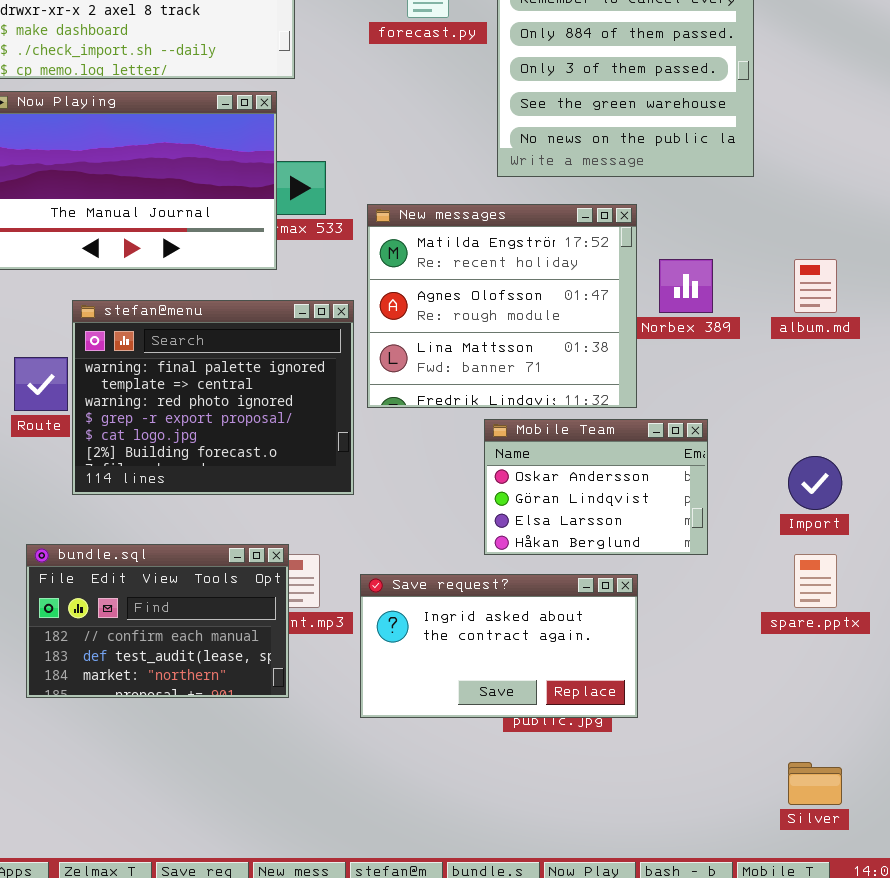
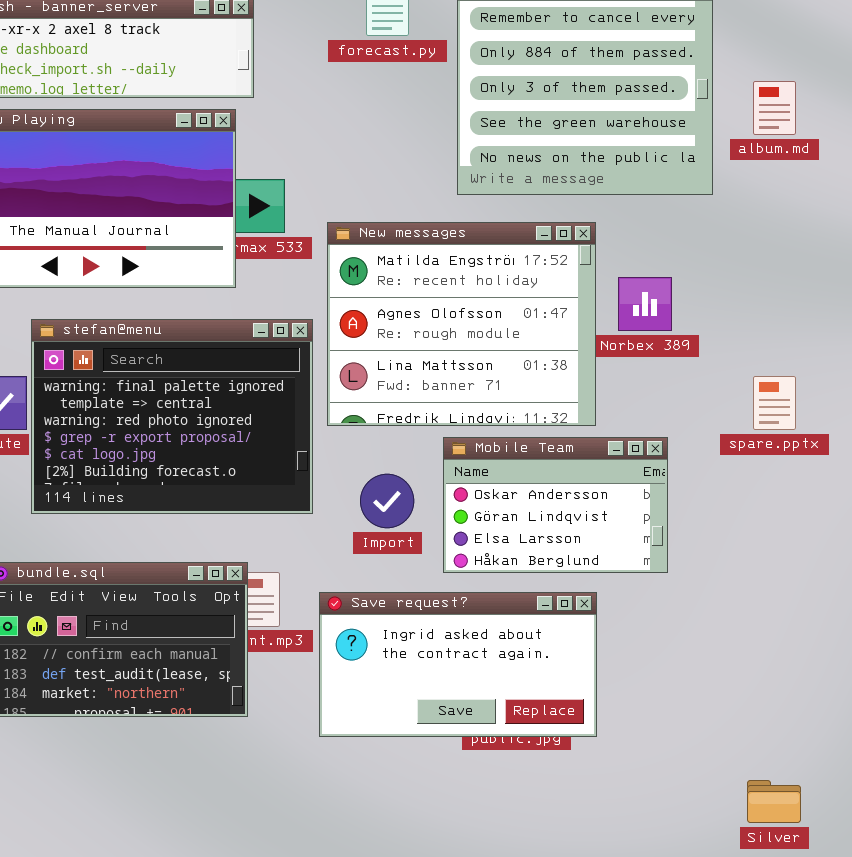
album.md: [794,259,837,313] -> [753,81,796,135], moved
Import: [788,456,842,510] -> [360,474,414,528], moved
spare.pptx: [794,554,837,608] -> [753,376,796,430], moved

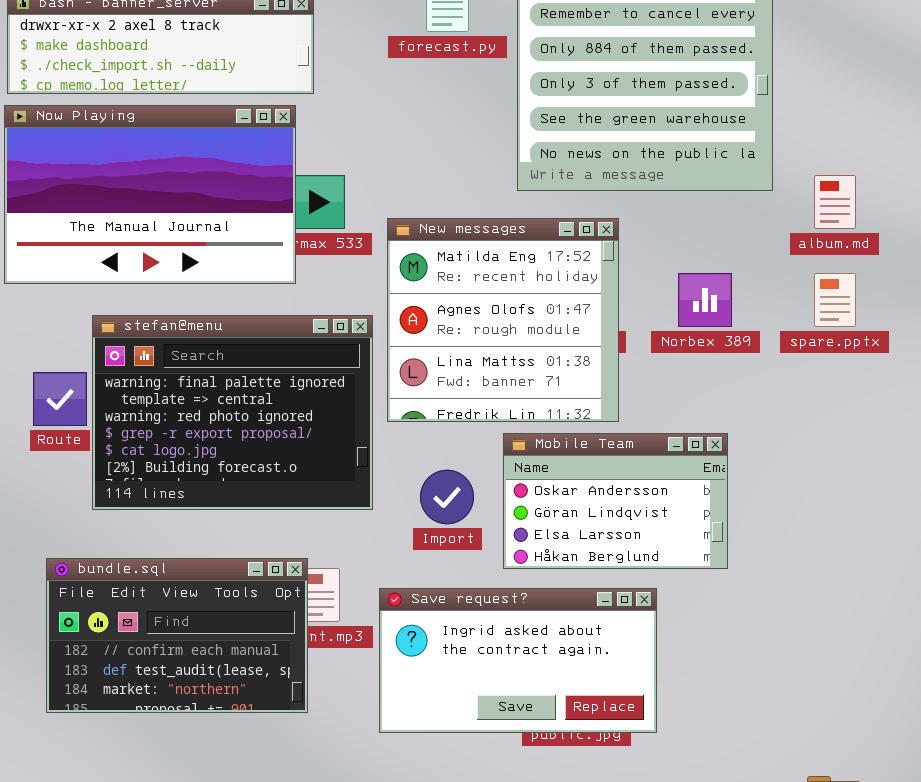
album.md: [753,81,796,135] -> [814,175,856,229], moved
New messages: [327,222,596,426] -> [387,218,619,422], resized
spare.pptx: [753,376,796,430] -> [814,273,856,327], moved

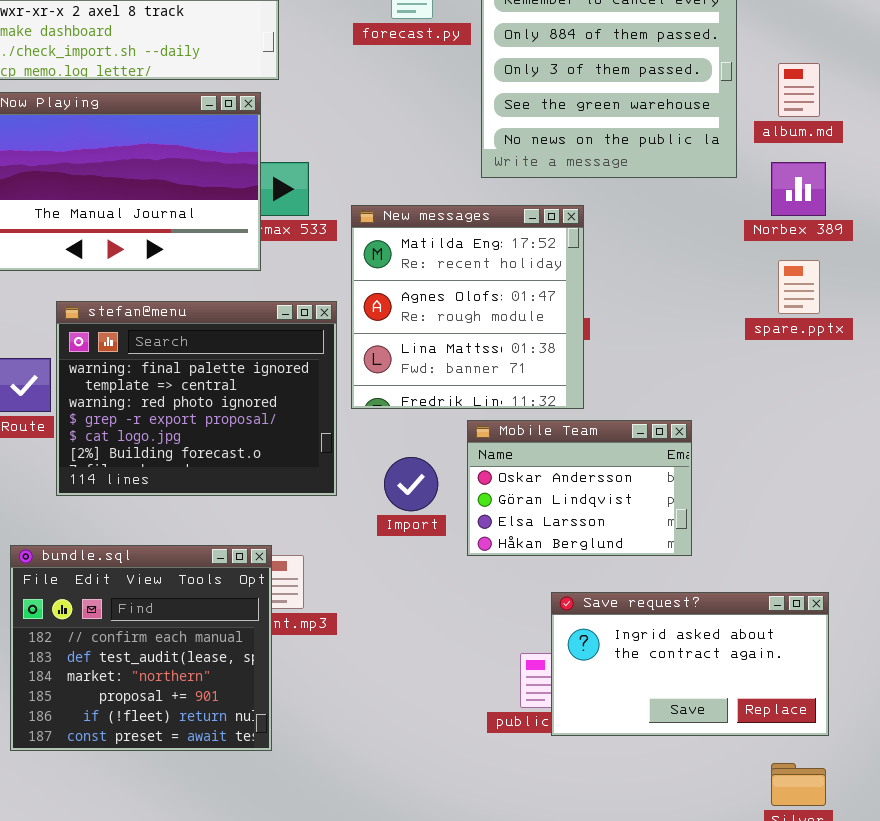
album.md: [814,175,856,229] -> [778,63,820,117], moved
Norbex 389: [678,273,732,327] -> [771,162,826,216], moved
bundle.sql: [46,558,308,713] -> [10,545,272,751], resized
Save request?: [379,588,657,733] -> [551,592,829,736], moved

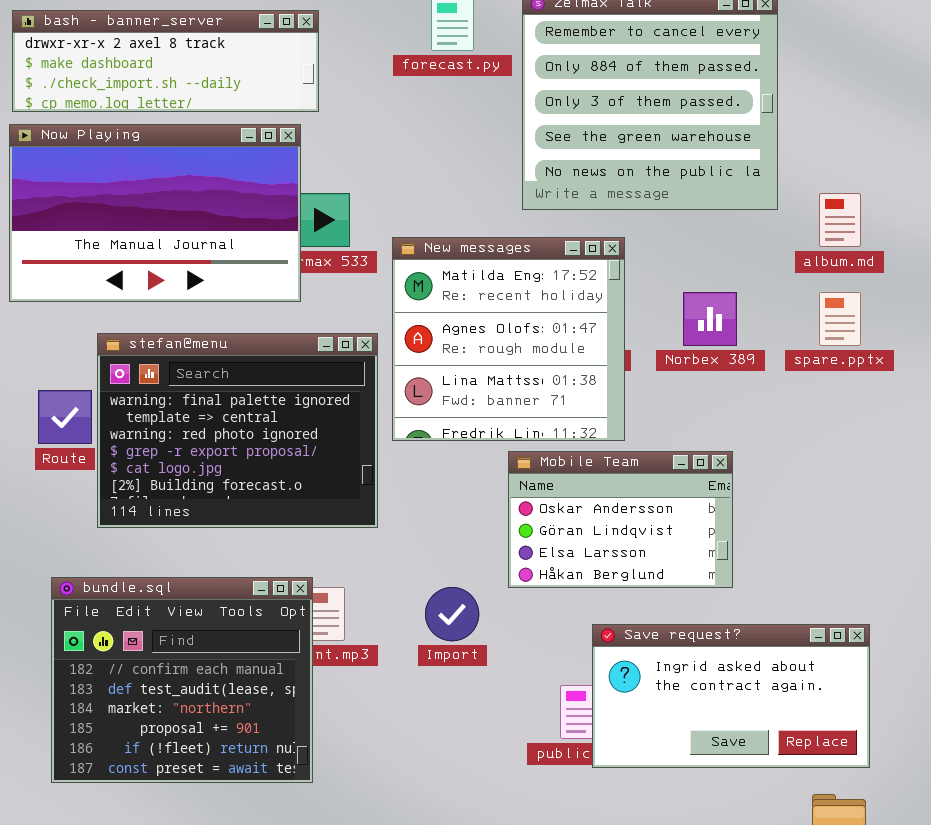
album.md: [778,63,820,117] -> [819,193,861,247], moved
Norbex 389: [771,162,826,216] -> [683,292,737,346], moved
Import: [384,457,438,511] -> [425,587,479,641], moved

